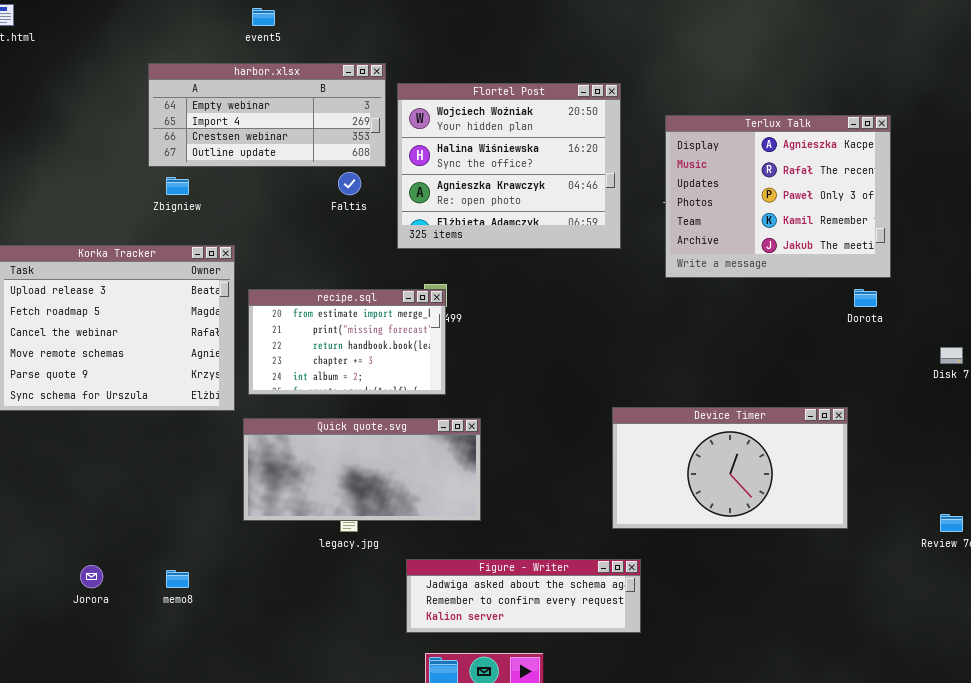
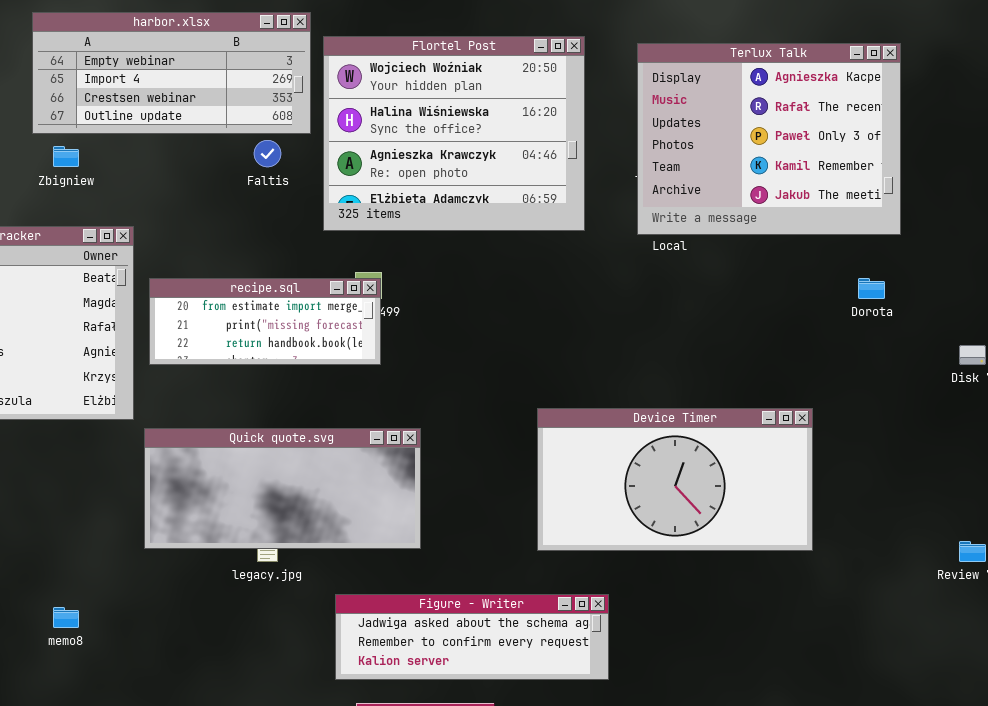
Terlux Talk: [665,115,891,278] -> [637,43,901,235], moved
recipe.sql: [248,289,446,395] -> [149,278,381,365], resized
Device Timer: [612,407,848,529] -> [537,408,813,551], moved

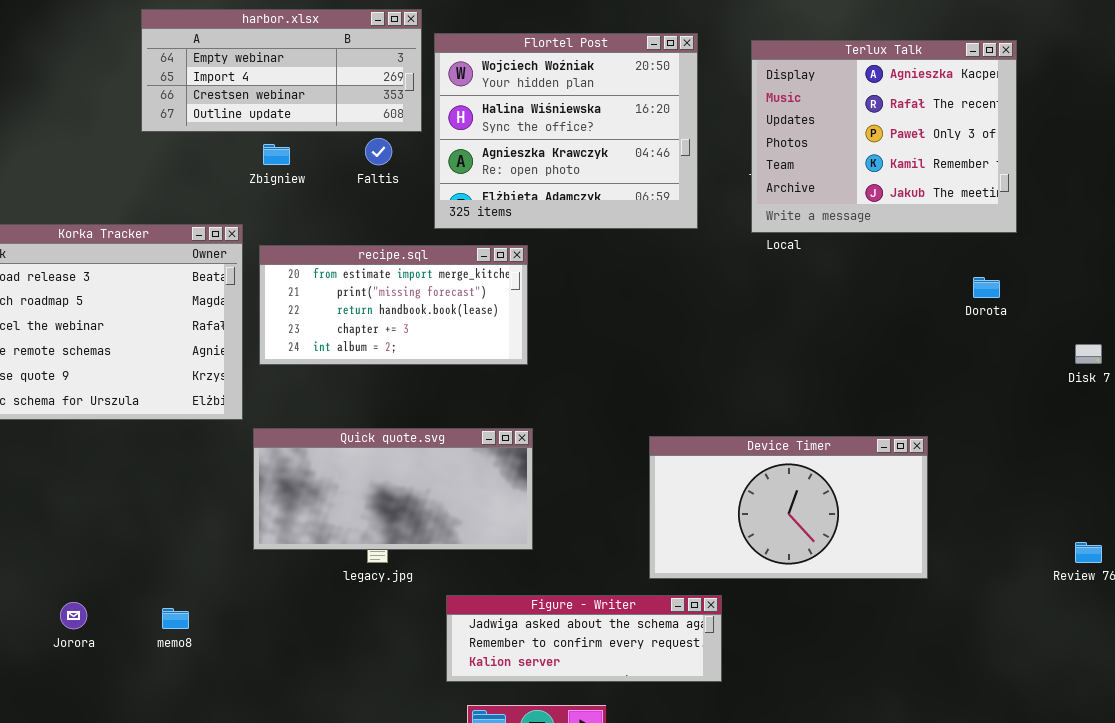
Zbigniew: [53,146,79,167] -> [263,144,290,165], moved
recipe.sql: [149,278,381,365] -> [259,245,528,365], resized
Device Timer: [537,408,813,551] -> [649,436,928,579], moved

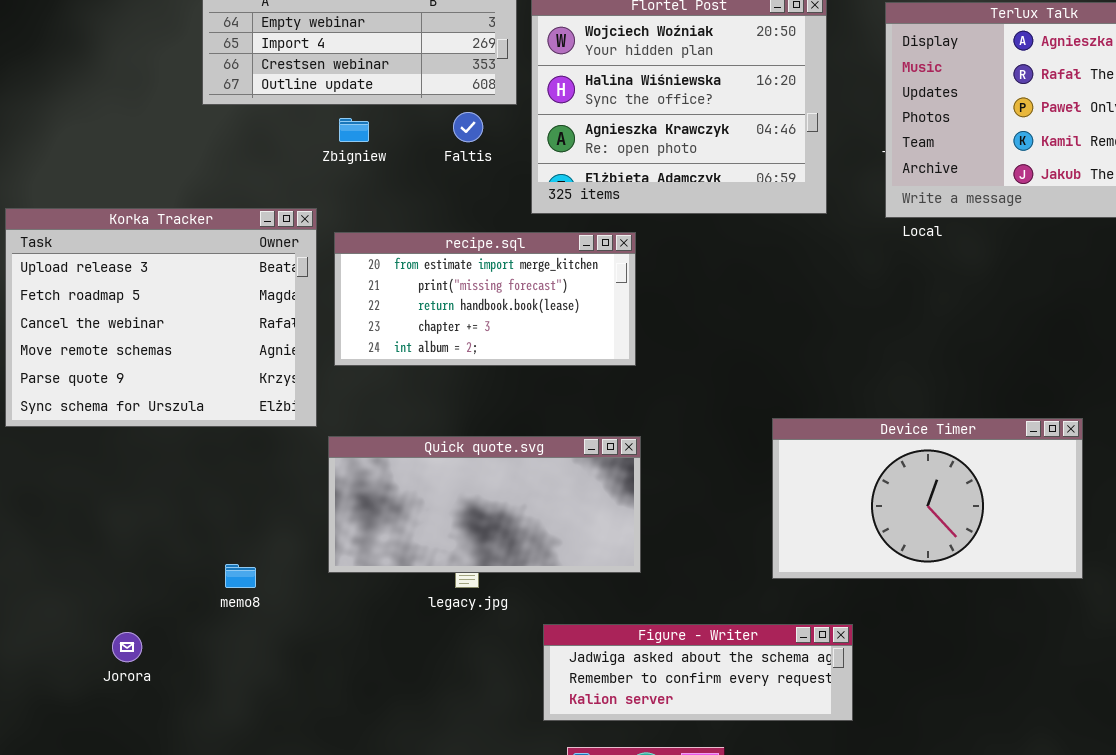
Device Timer: [649,436,928,579] -> [772,418,1083,579], moved
memo8: [162,608,189,629] -> [225,564,256,588], moved

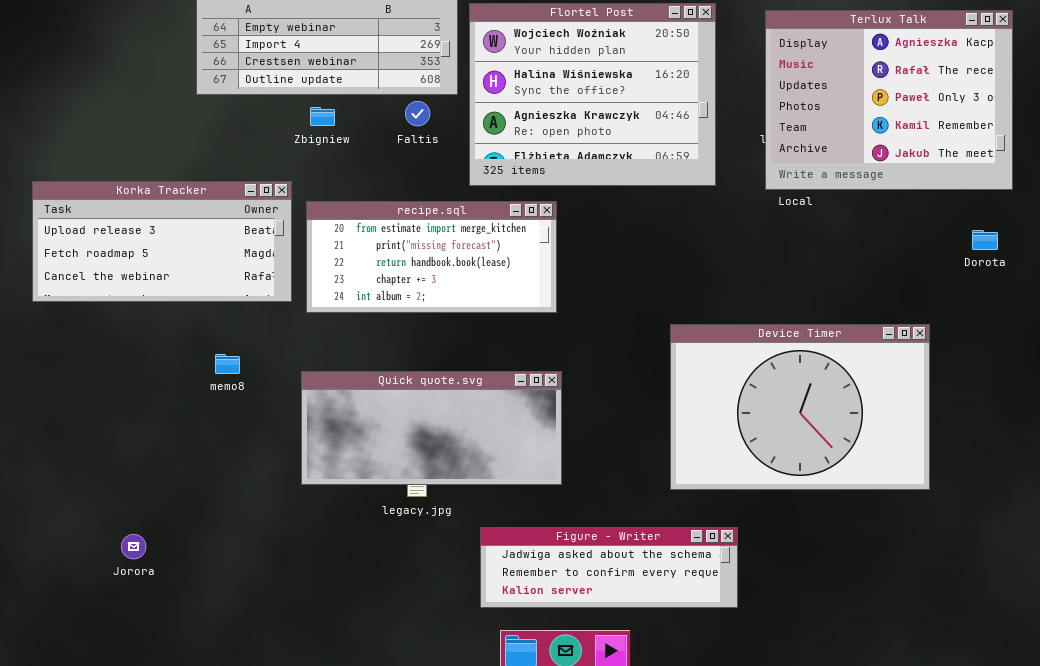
Korka Tracker: [5,208,317,427] -> [32,181,292,302], resized
Device Timer: [772,418,1083,579] -> [670,324,930,490], resized
memo8: [225,564,256,588] -> [215,354,240,374], moved

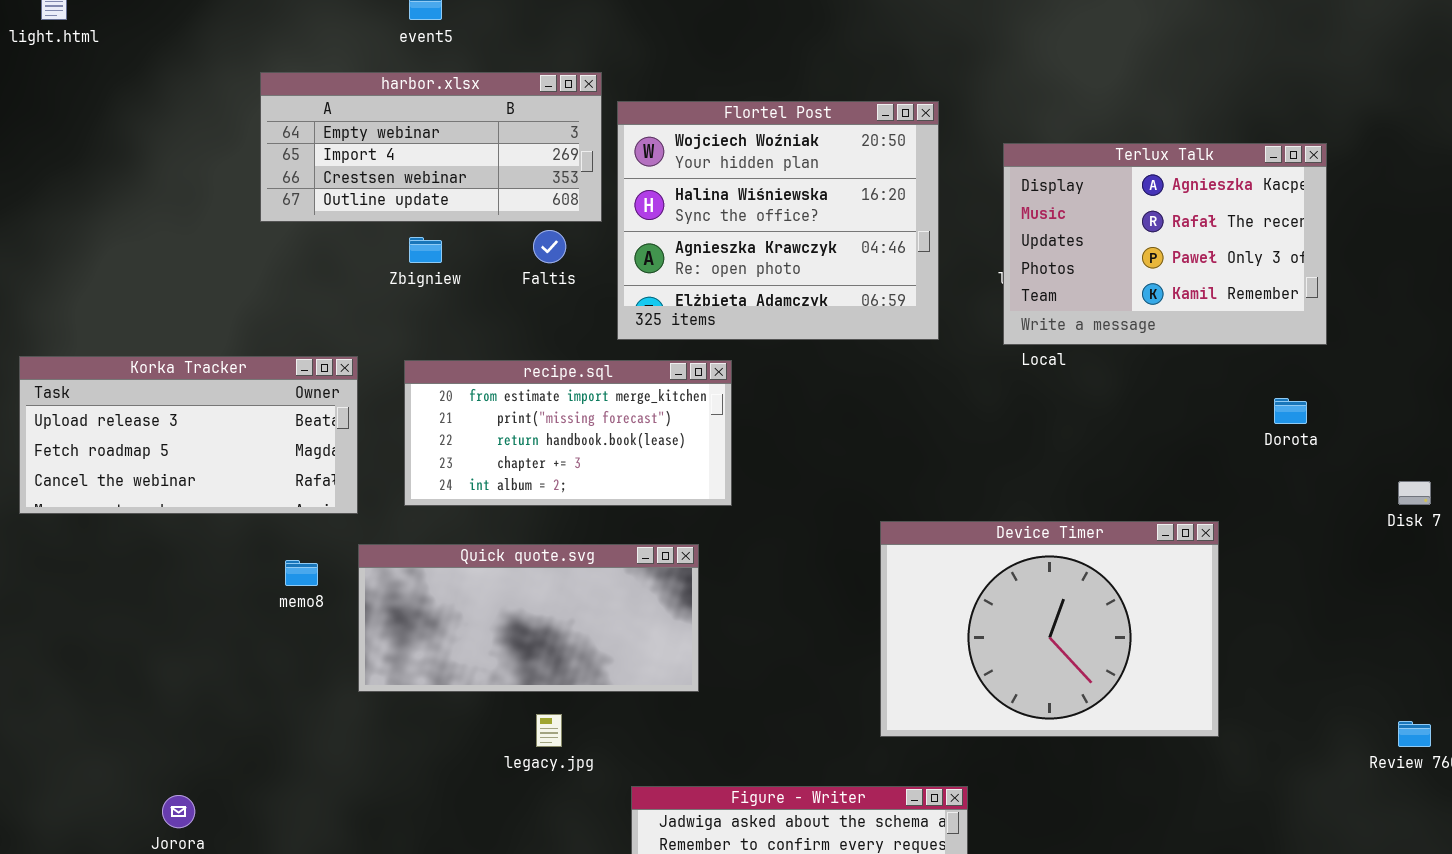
Terlux Talk: [765,10,1013,190] -> [1003,143,1327,345], resized
Korka Tracker: [32,181,292,302] -> [19,356,358,514], moved
Quick quote.svg: [301,371,562,485] -> [358,544,699,692], moved

